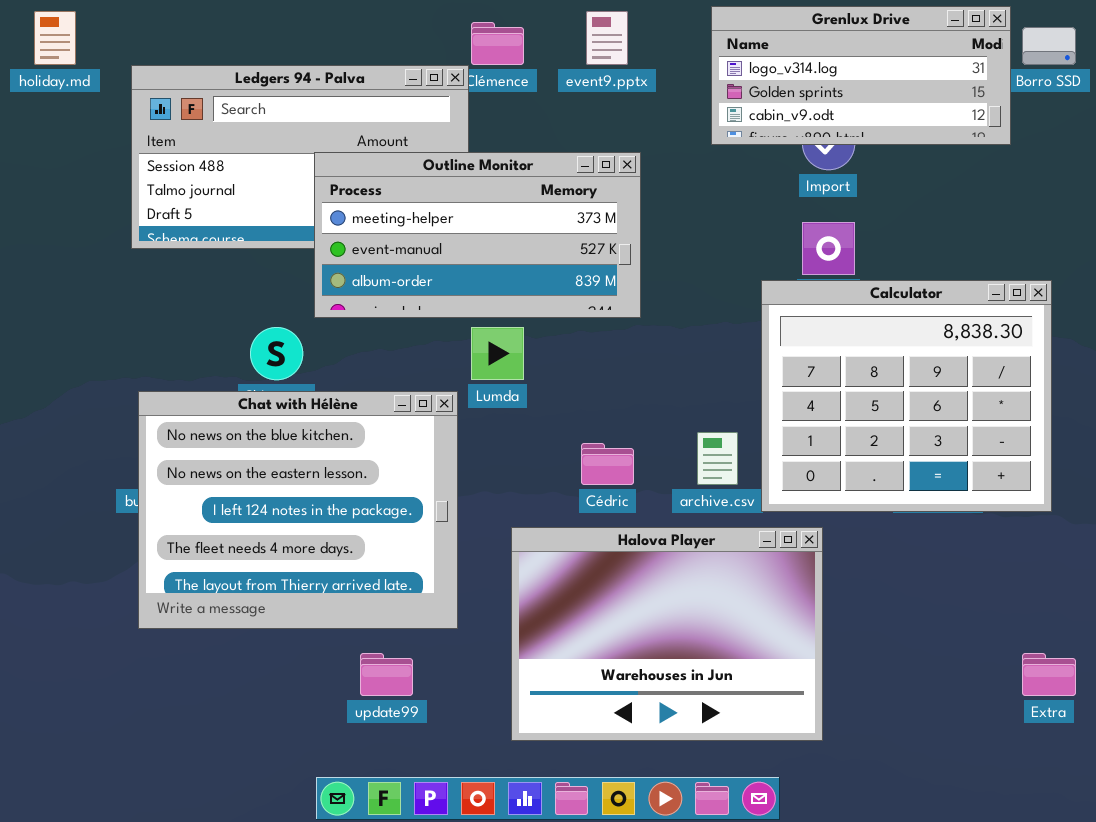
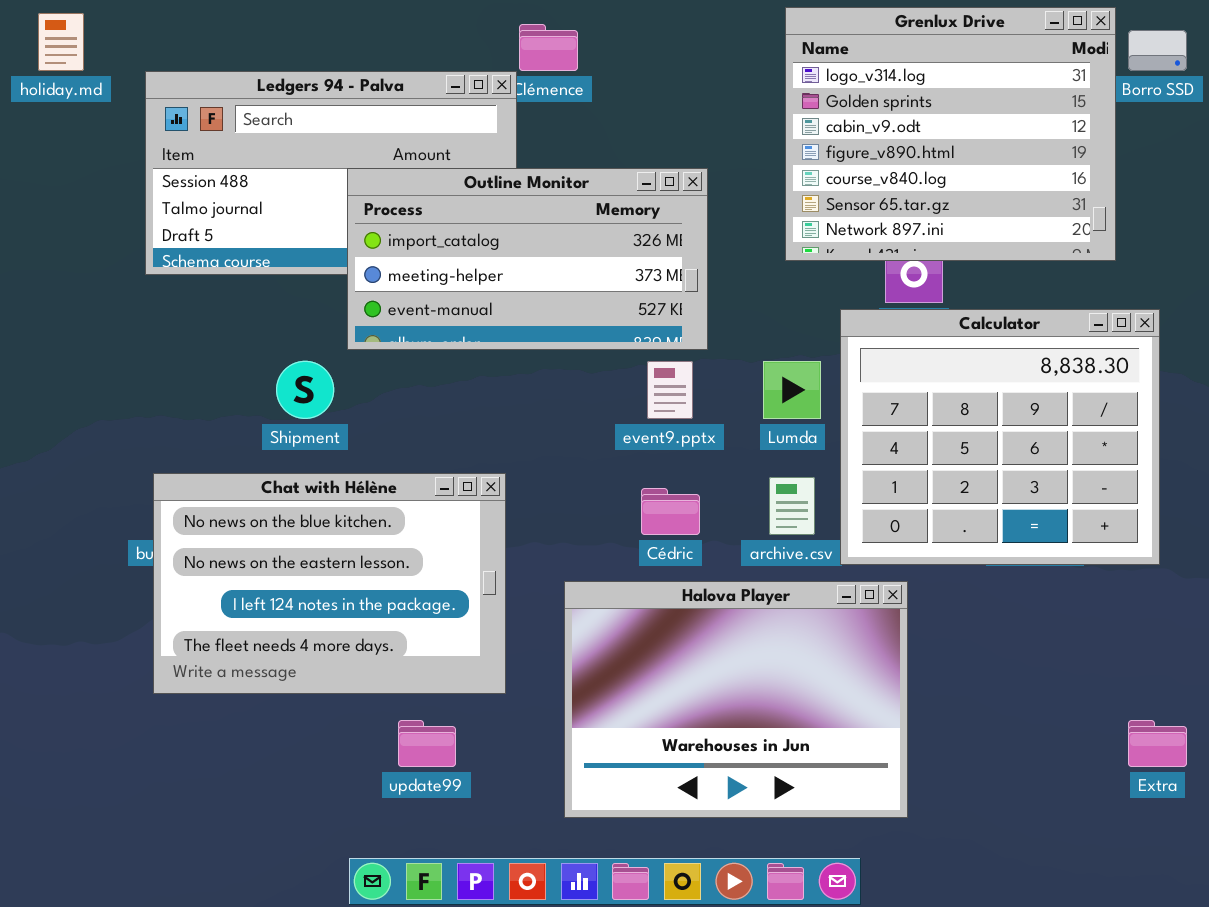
Grenlux Drive: [711,6,1011,145] -> [785,7,1116,261], resized
event9.pptx: [586,11,628,65] -> [647,361,693,419], moved
Outline Monitor: [314,152,641,318] -> [347,168,708,350], scrolled up 1 row
Lumda: [471,327,524,380] -> [763,361,821,419], moved
Chat with Hélène: [138,391,458,629] -> [153,473,506,694], resized

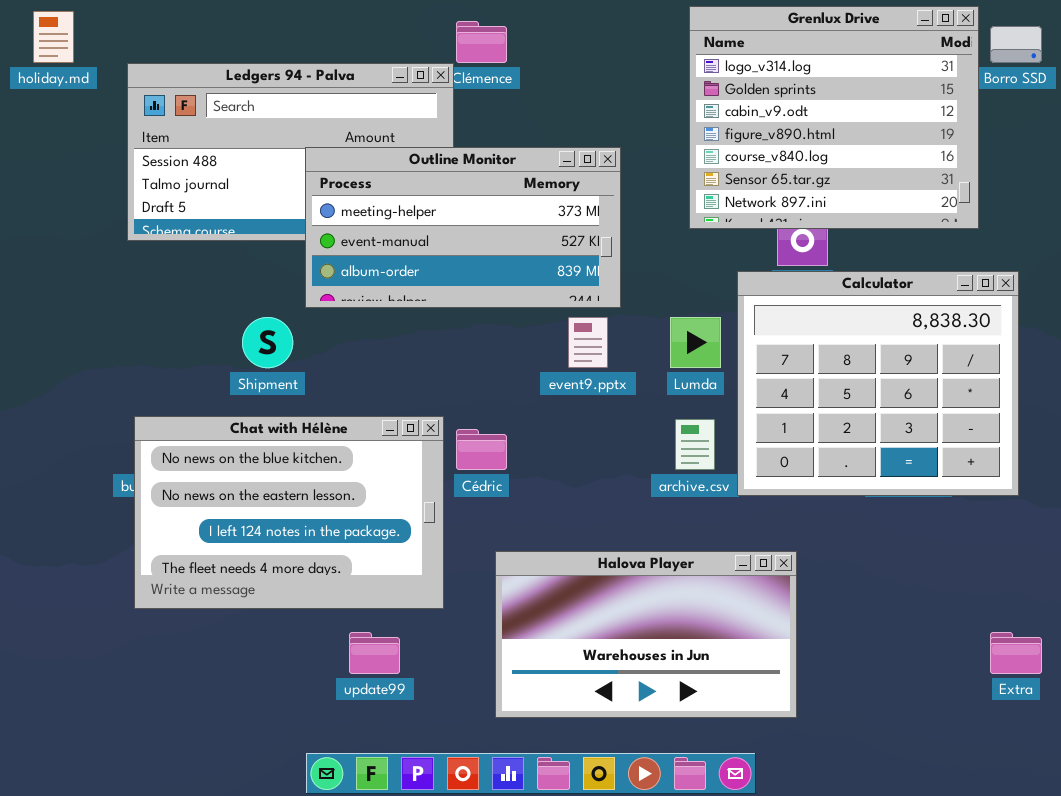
Outline Monitor: [347,168,708,350] -> [305,147,621,308], scrolled down 1 row
Cédric: [641,488,700,535] -> [456,429,507,470], moved
Halova Player: [564,581,908,818] -> [495,551,797,718], resized

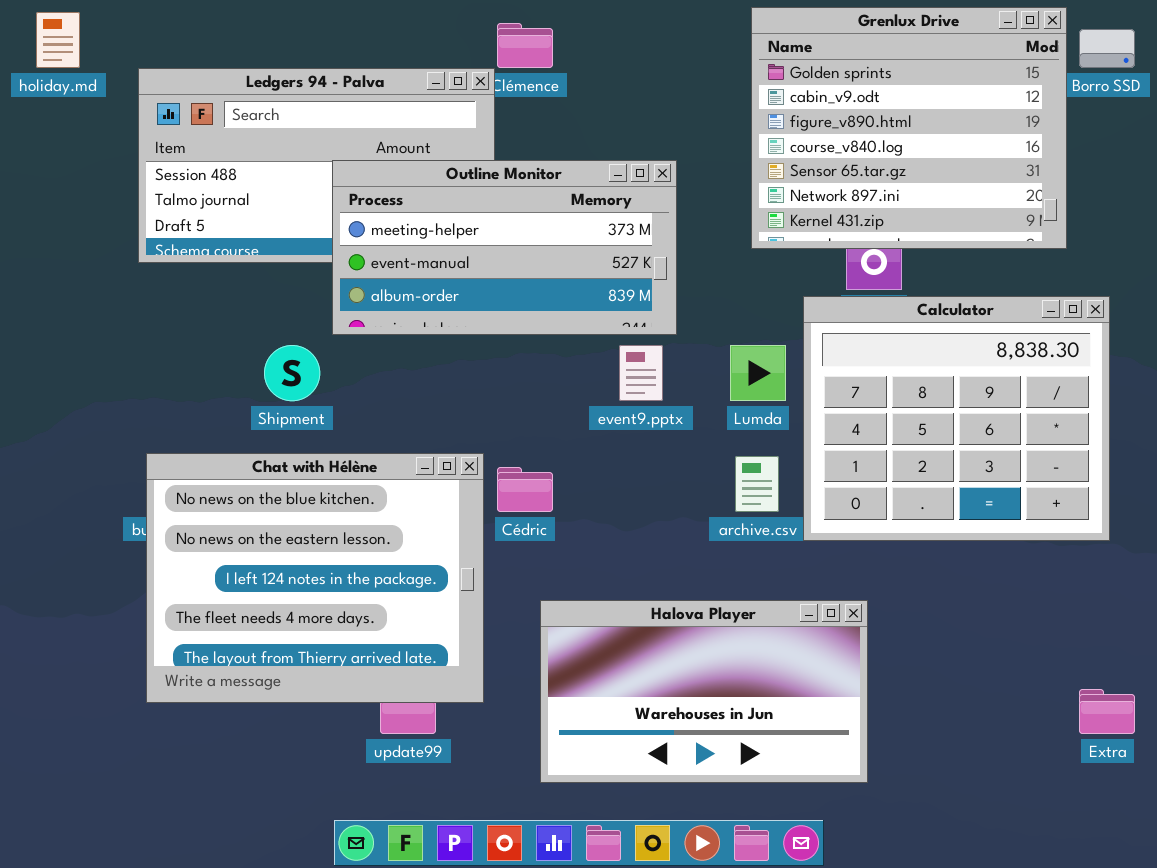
Grenlux Drive: [689,6,979,229] -> [751,7,1067,249], scrolled down 1 row
Chat with Hélène: [134,416,444,609] -> [146,453,484,703], resized

